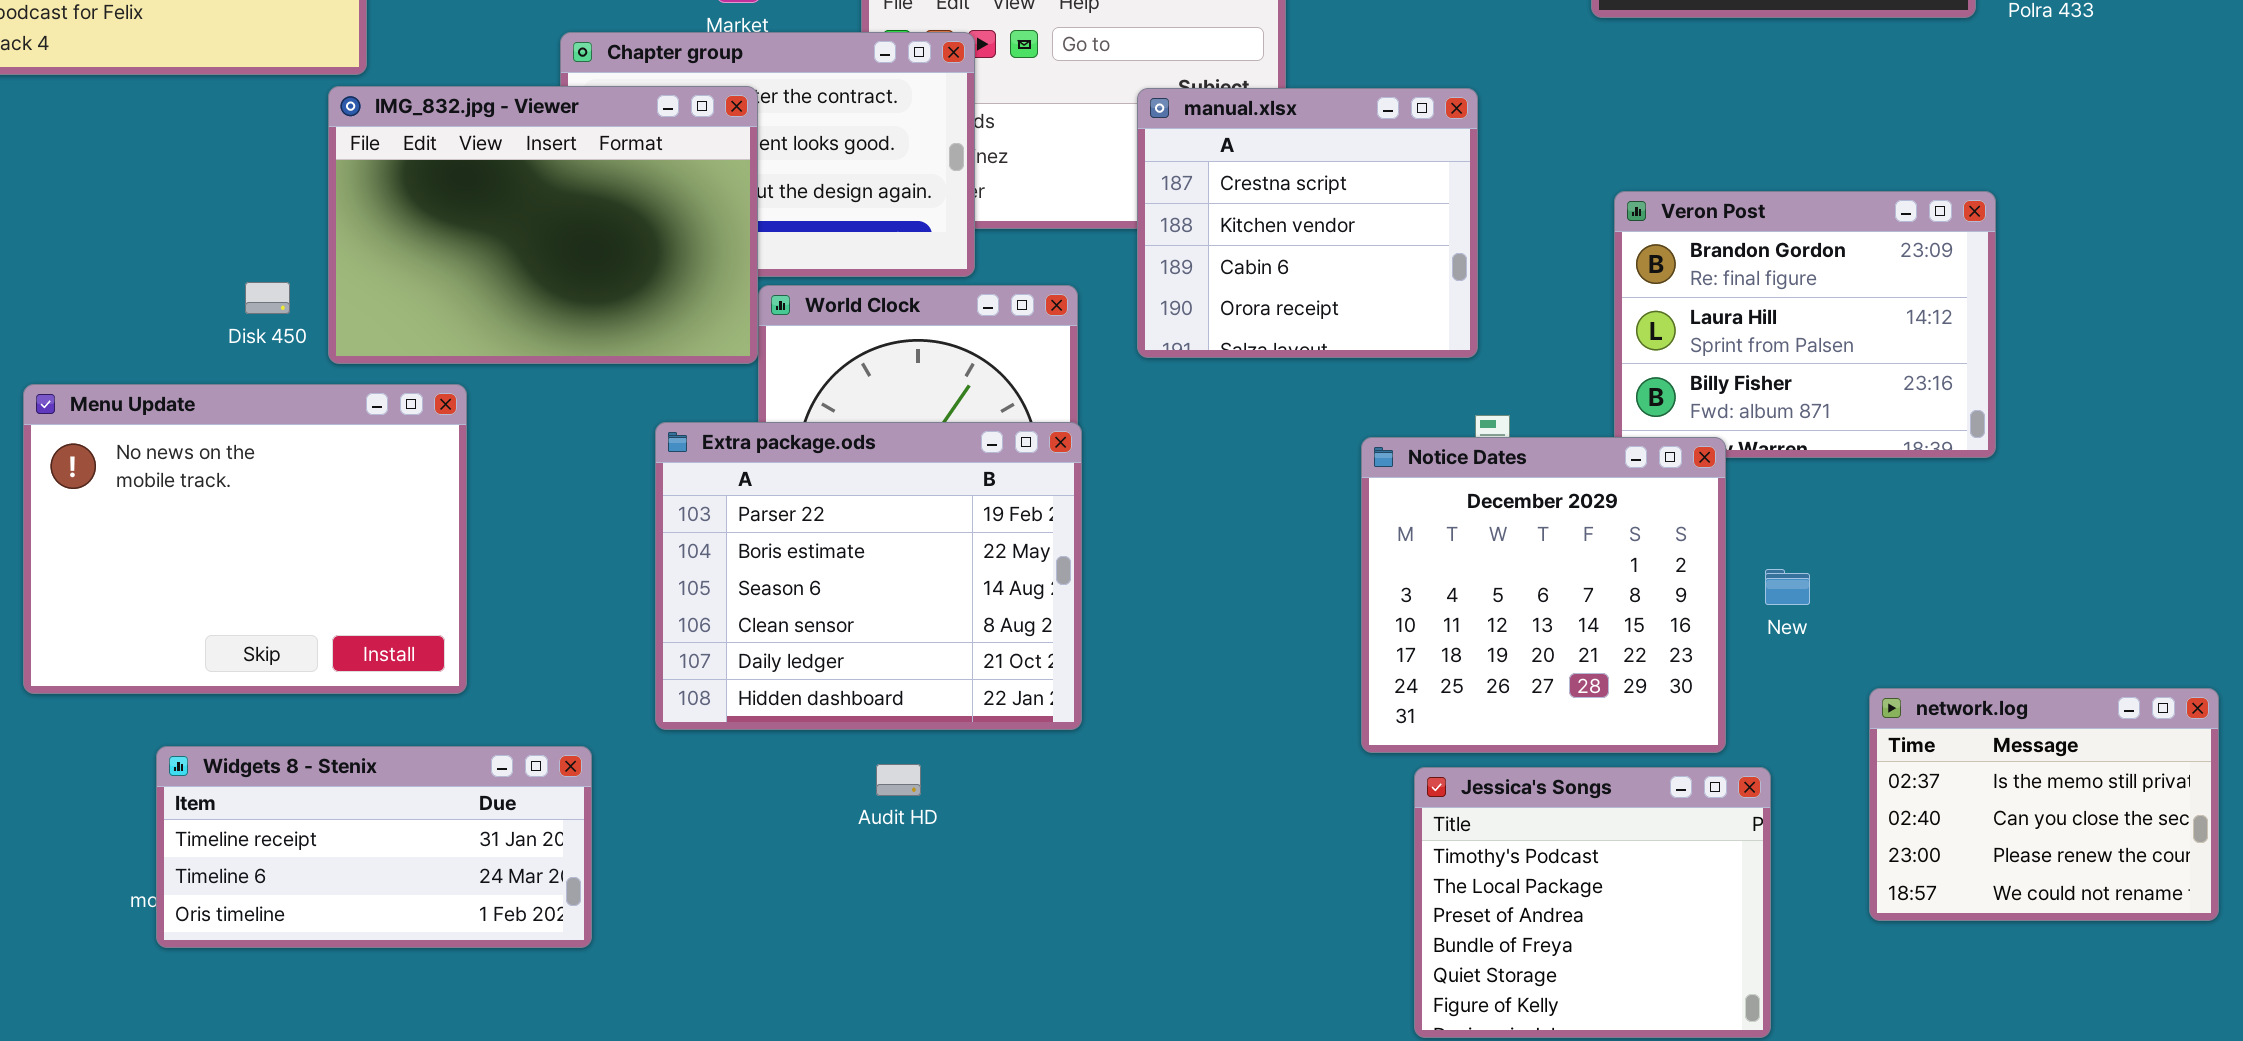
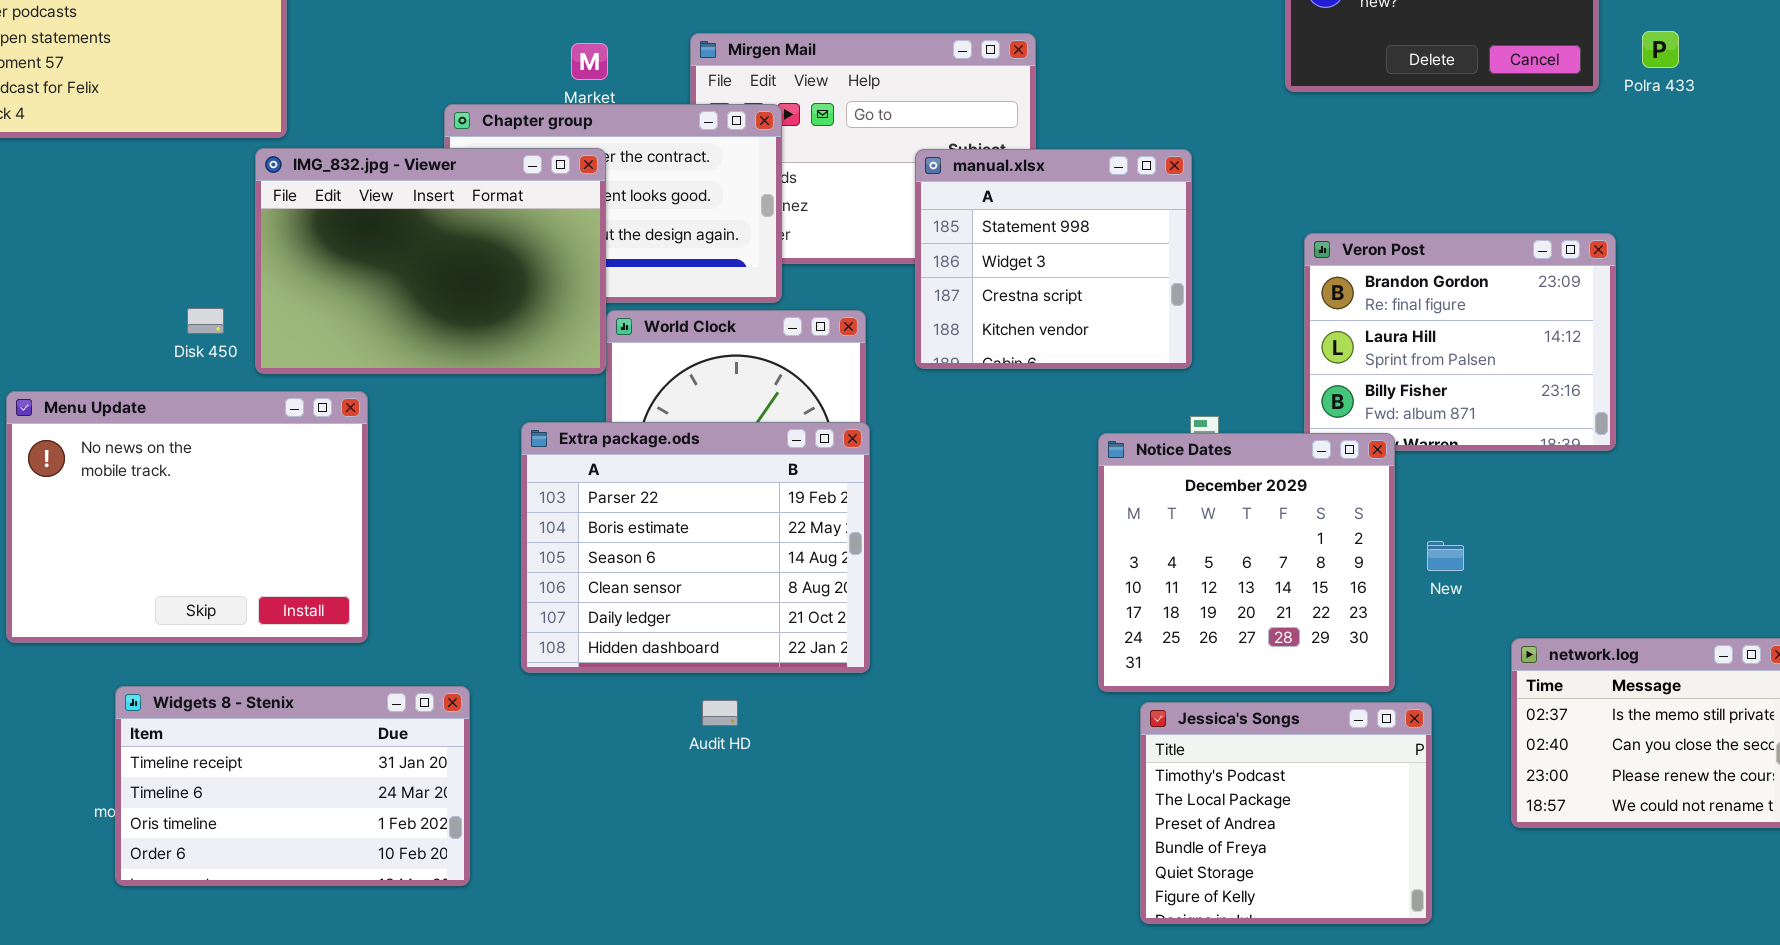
manual.xlsx: [1137,88,1478,358] -> [915,149,1192,369], scrolled up 2 rows
Widgets 8 - Stenix: [156,746,592,948] -> [115,686,470,886], resized

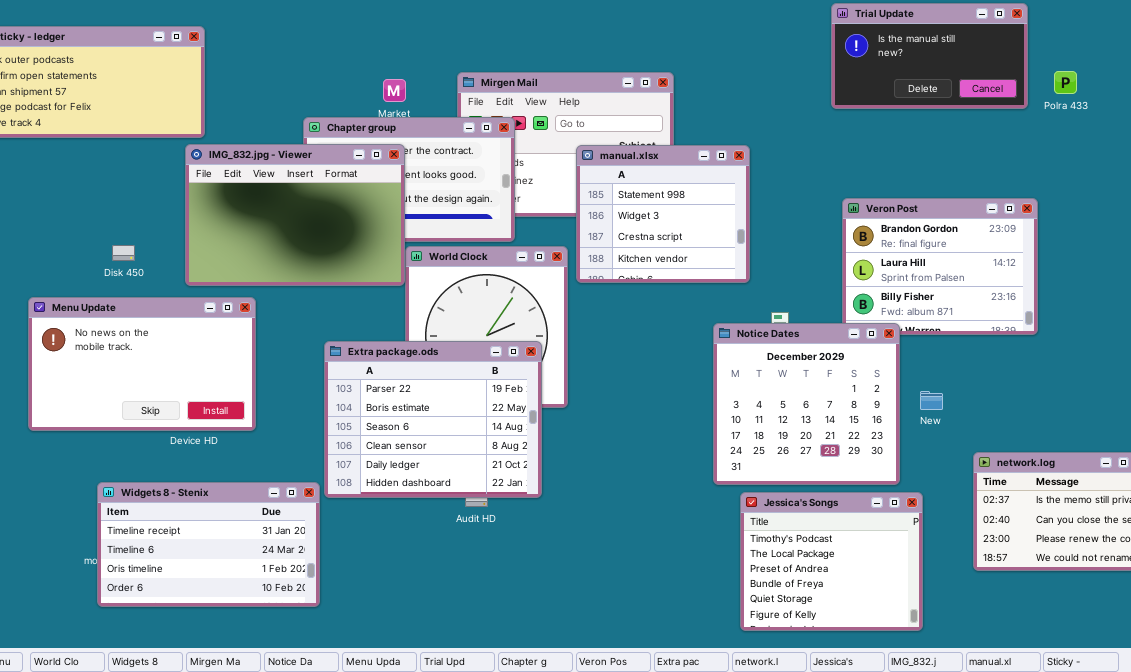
manual.xlsx: [915,149,1192,369] -> [576,145,750,283], moved
Disk 450: [187,308,224,334] -> [112,245,135,261], moved
Menu Update: [6,391,368,643] -> [28,297,256,431], resized
Extra package.ods: [521,422,870,673] -> [324,341,542,498], moved

